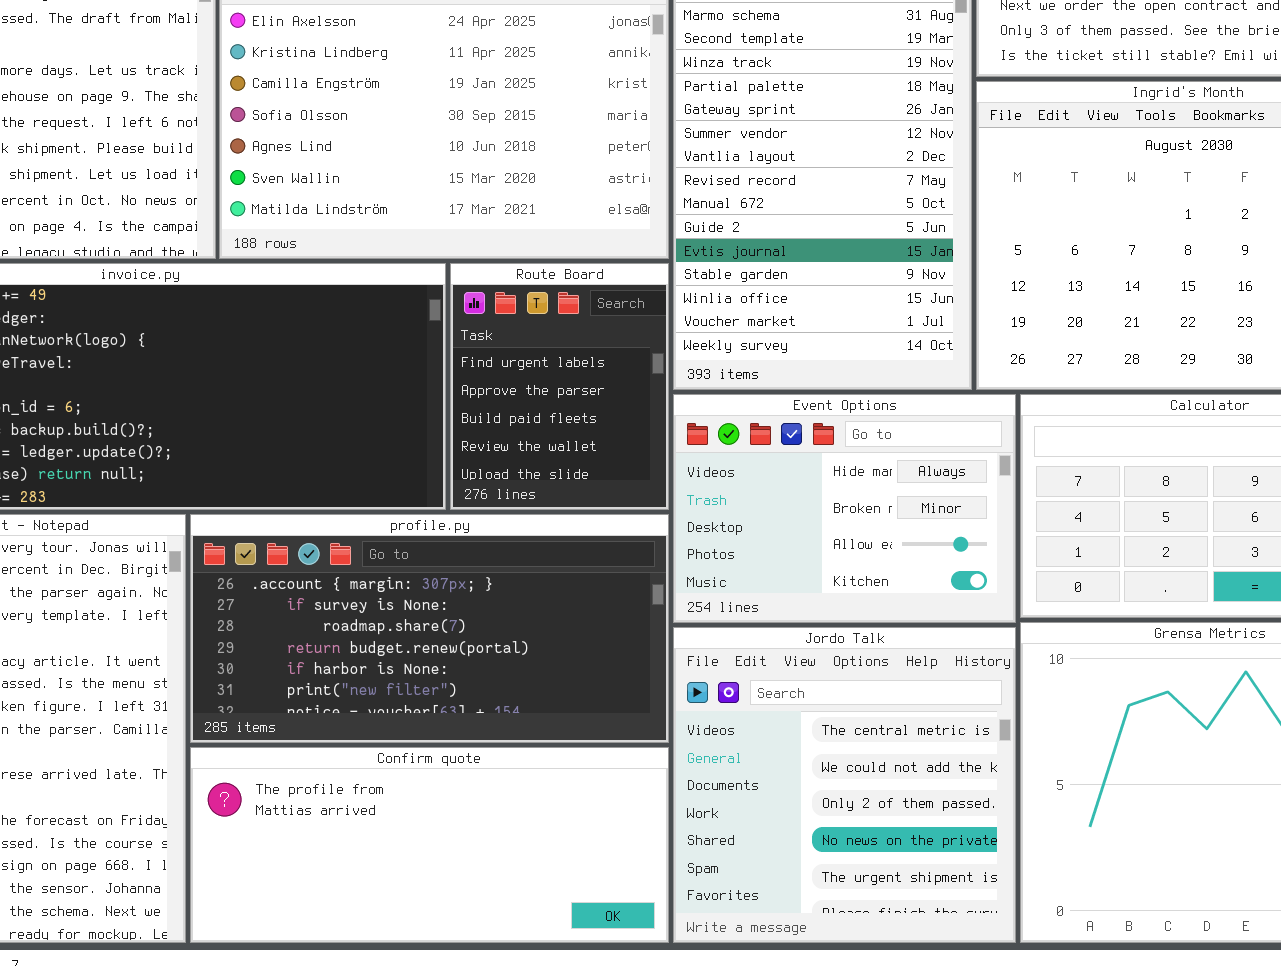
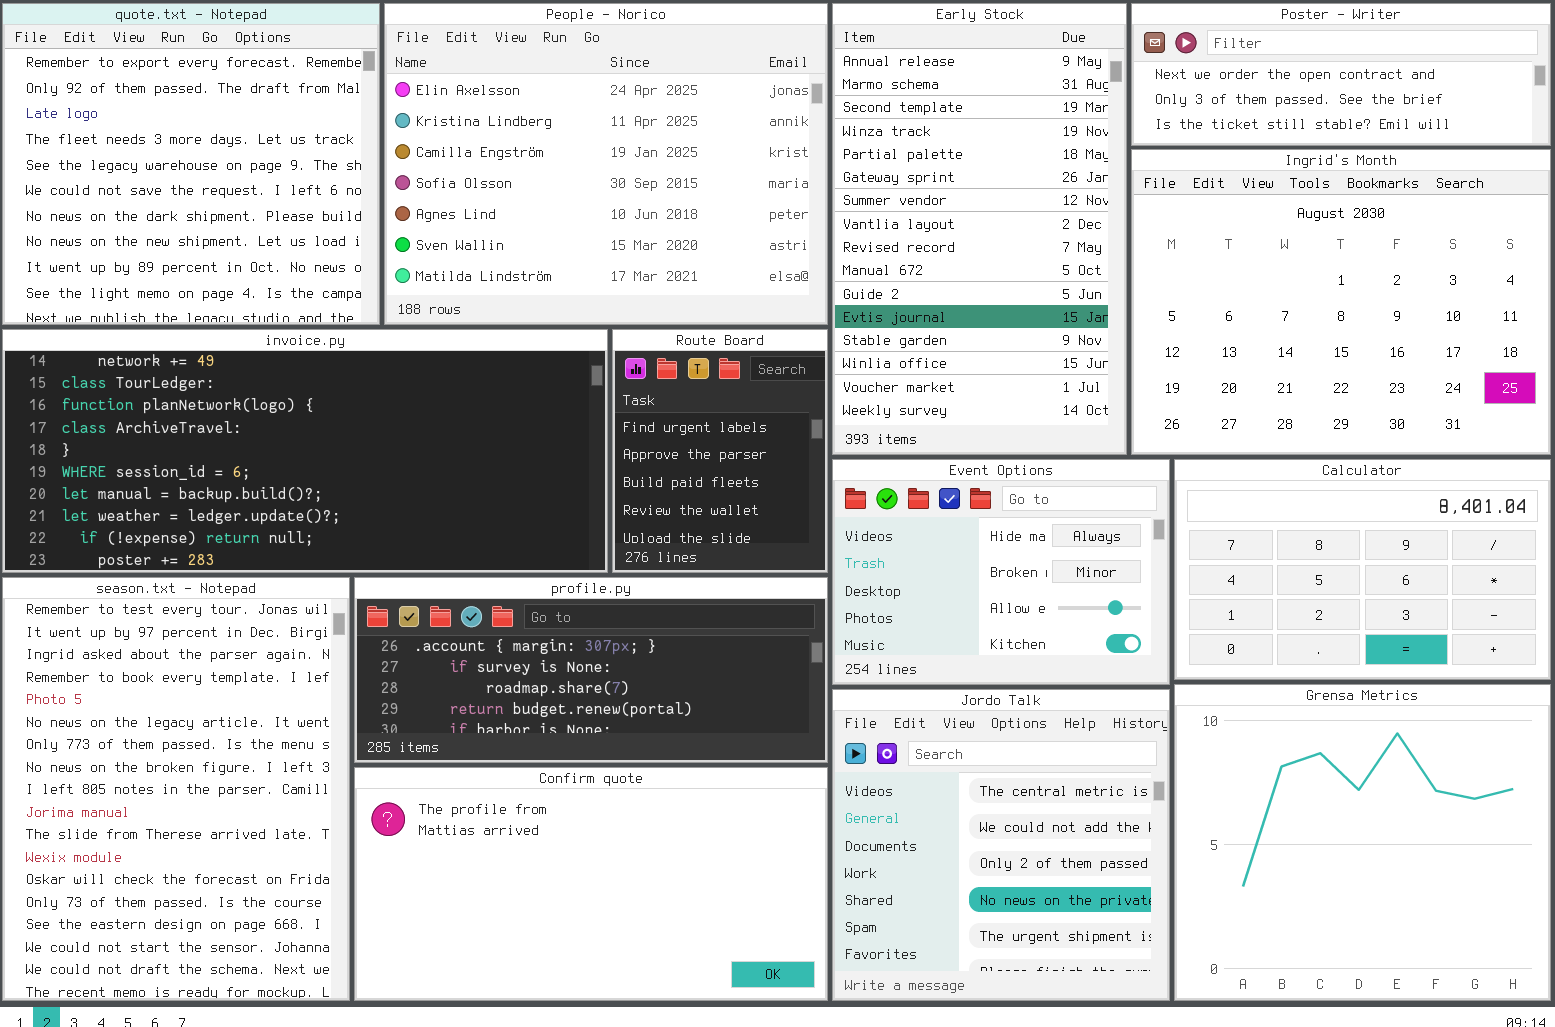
profile.py: [190,514,669,743] -> [354,577,828,763], resized
Confirm quote: [190,747,669,943] -> [354,767,828,1001], resized

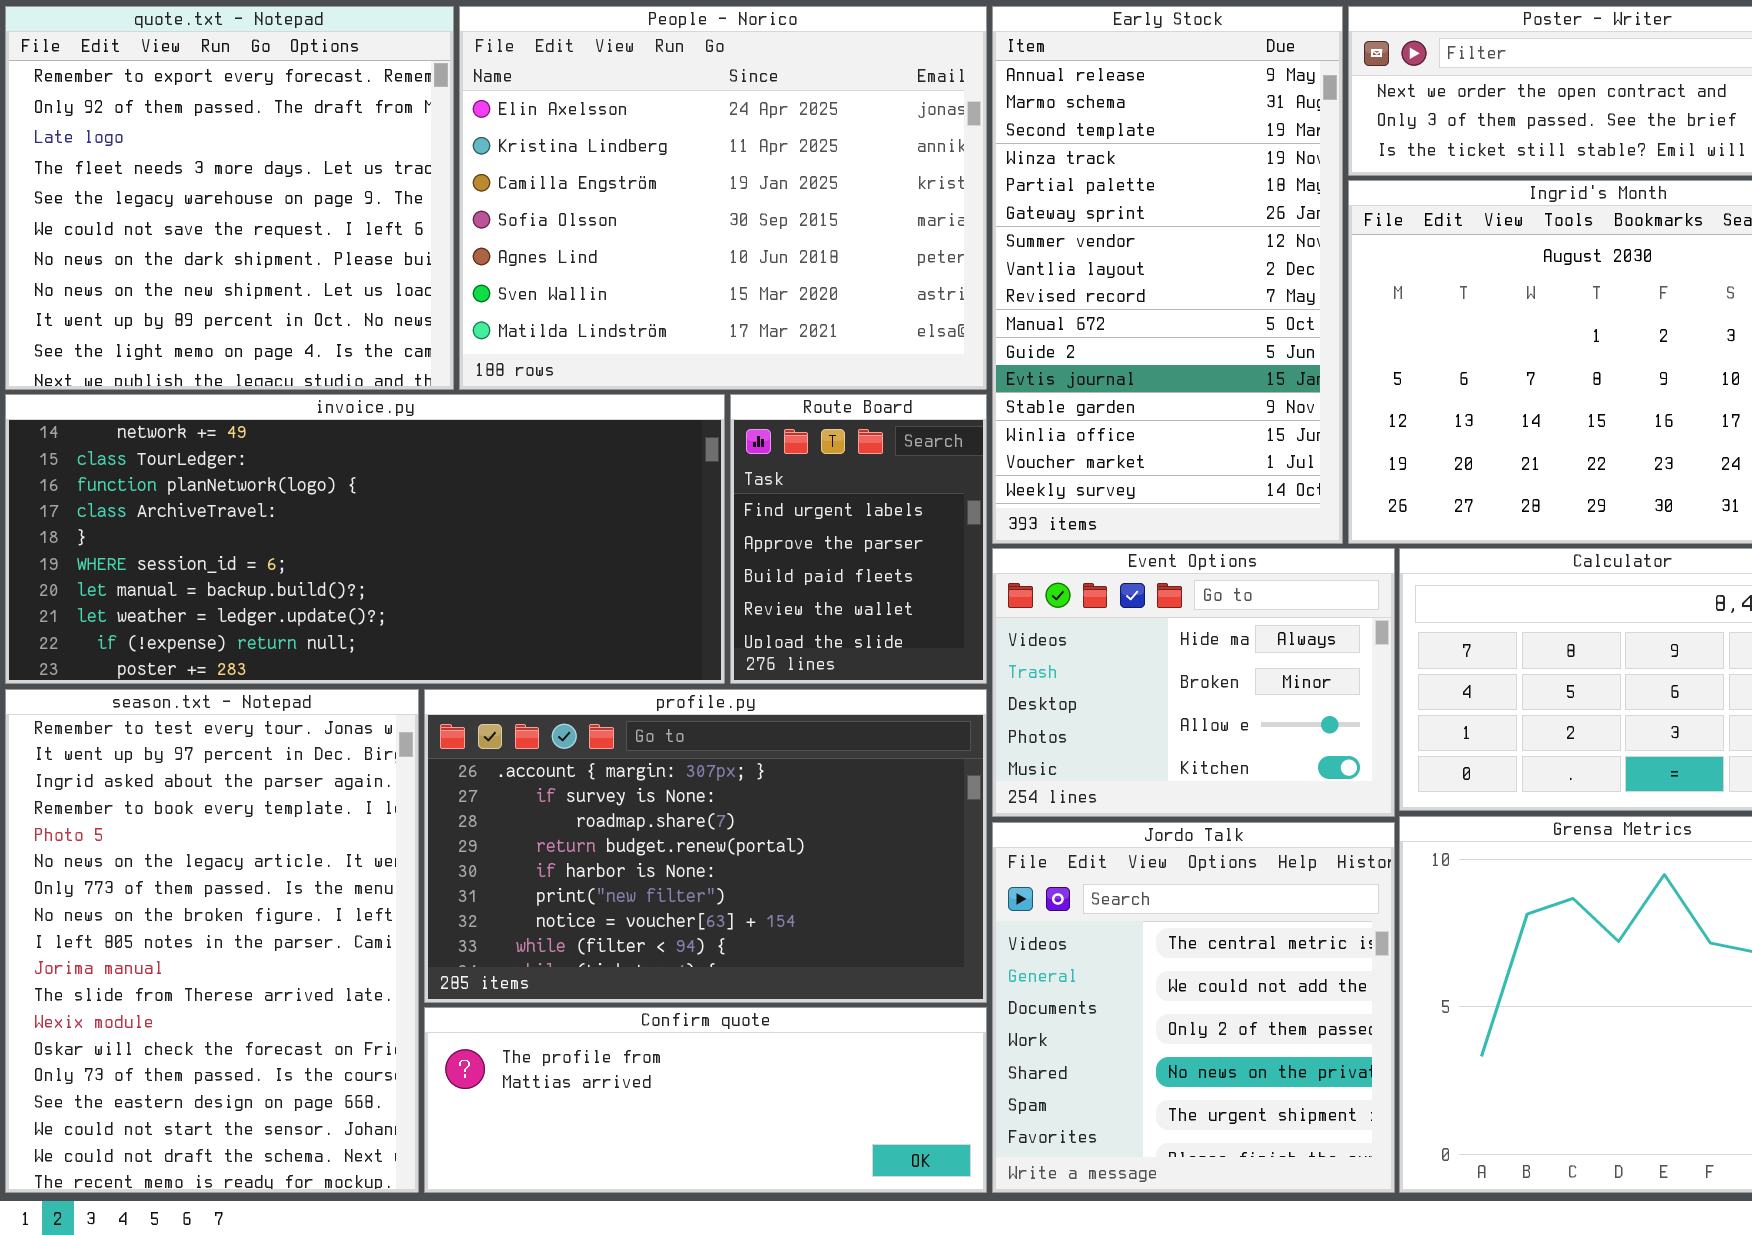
profile.py: [354,577,828,763] -> [424,689,987,1003], resized
Confirm quote: [354,767,828,1001] -> [424,1007,987,1193], resized

